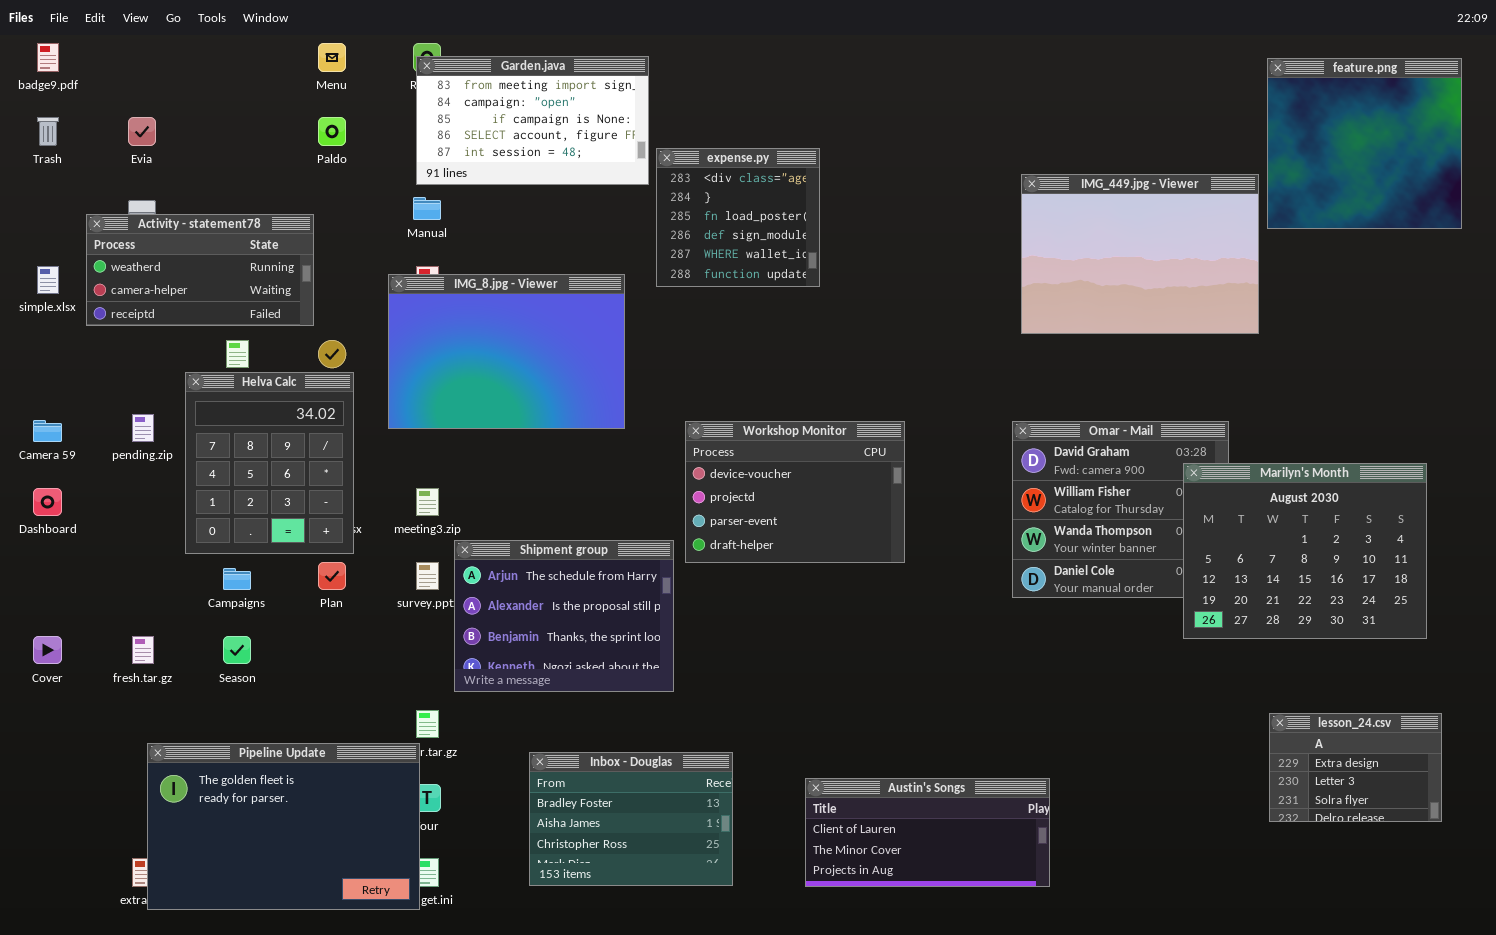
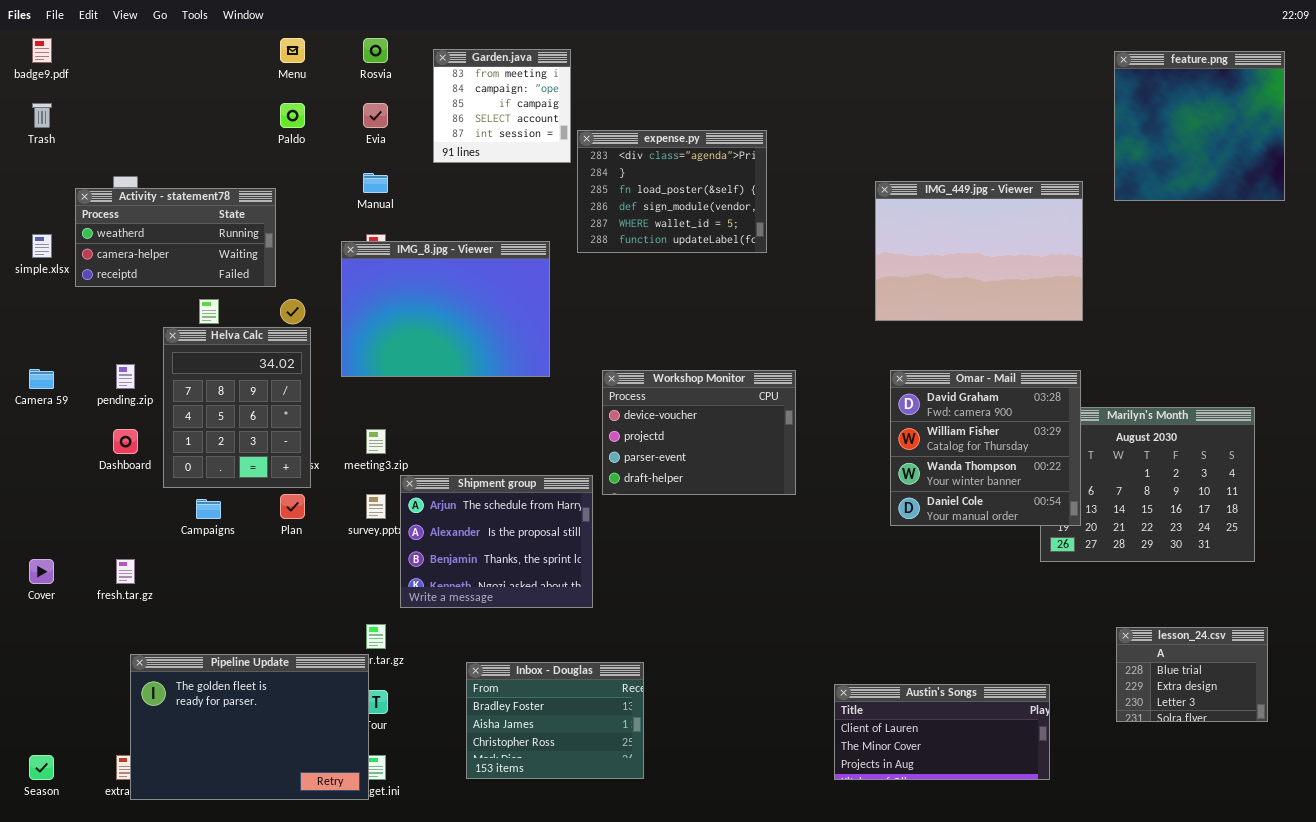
Garden.java: [416,56,649,185] -> [433,49,571,163], resized
Evia: [128,117,156,146] -> [363,103,388,128], moved
expense.py: [656,148,820,287] -> [577,130,767,253], resized
IMG_449.jpg - Viewer: [1021,174,1259,334] -> [875,181,1083,321], moved
Omar - Mail: [1012,421,1229,598] -> [890,370,1081,526], raised
Dashboard: [33,488,62,516] -> [113,429,138,454], moved
Season: [223,636,251,664] -> [29,755,54,780], moved
lesson_24.csv: [1269,713,1442,822] -> [1116,627,1268,722], scrolled up 1 row
Austin's Songs: [805,778,1050,887] -> [834,684,1050,780], moved

